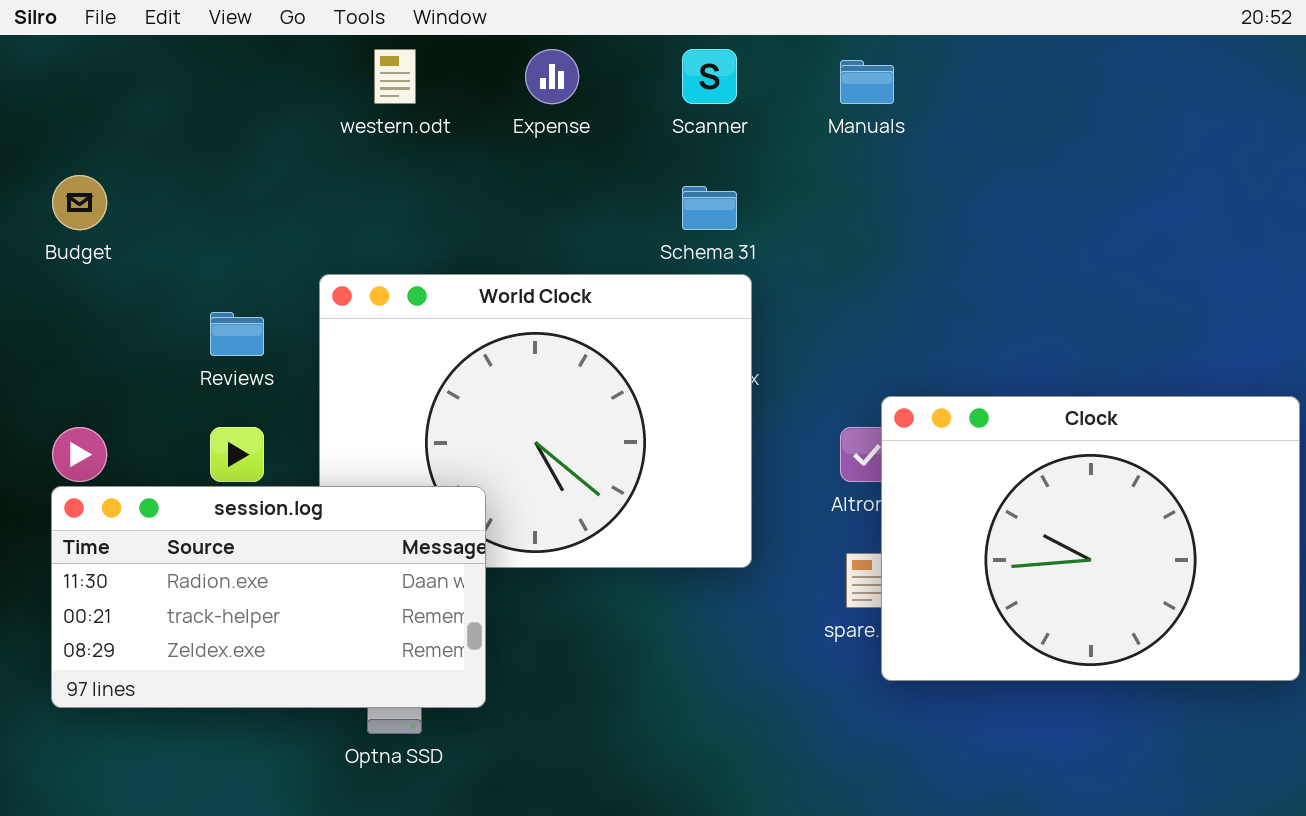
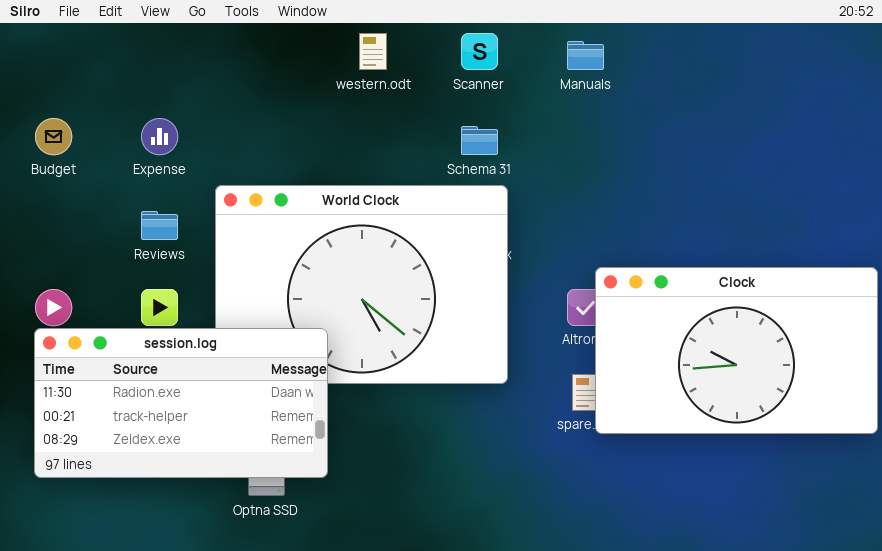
western.odt: [374,49,416,104] -> [359,33,387,70], moved
Expense: [525,49,579,104] -> [141,118,178,155], moved
Clock: [881,396,1300,681] -> [595,267,878,434], resized

